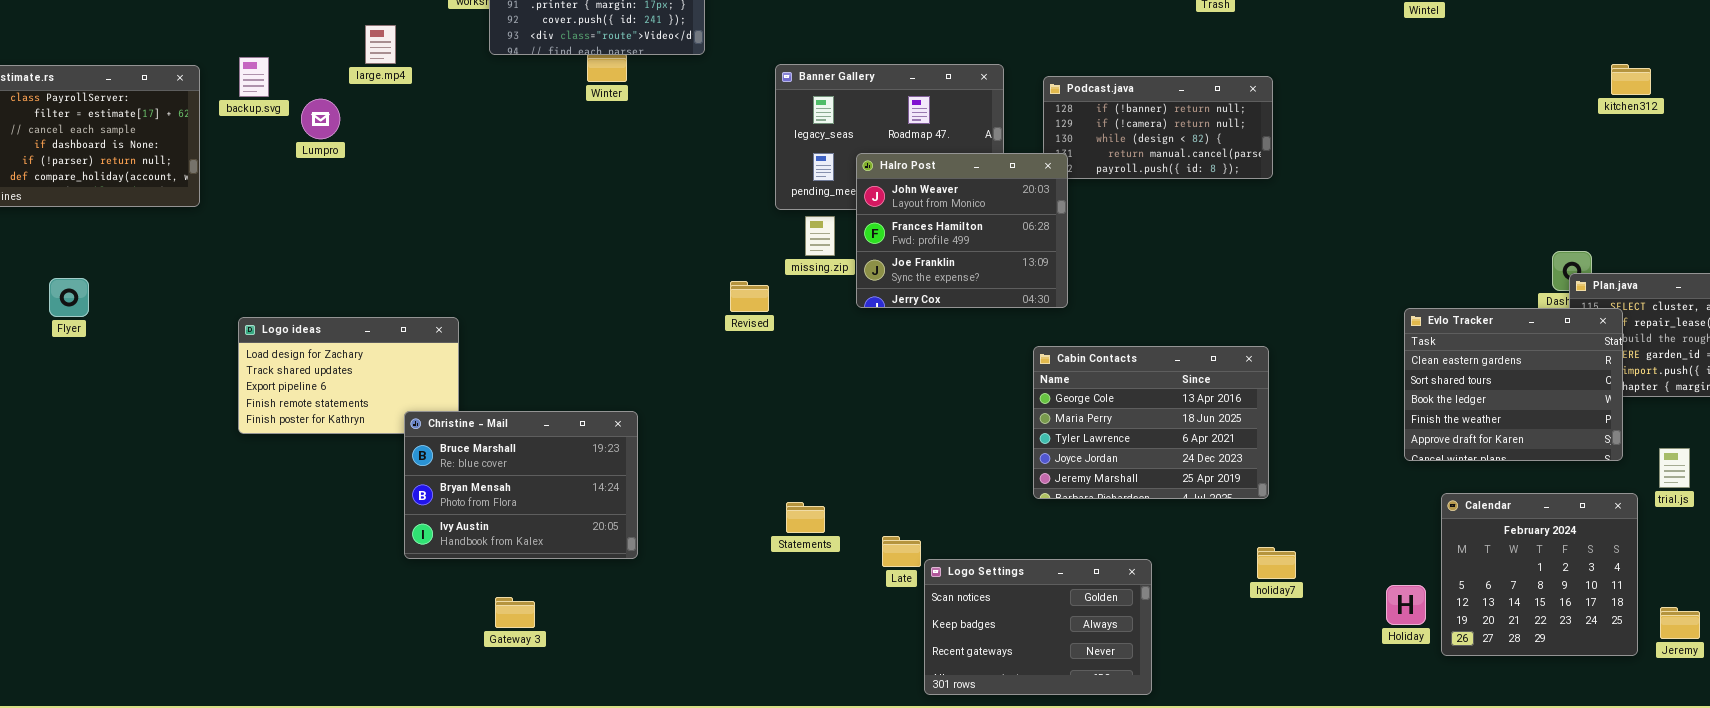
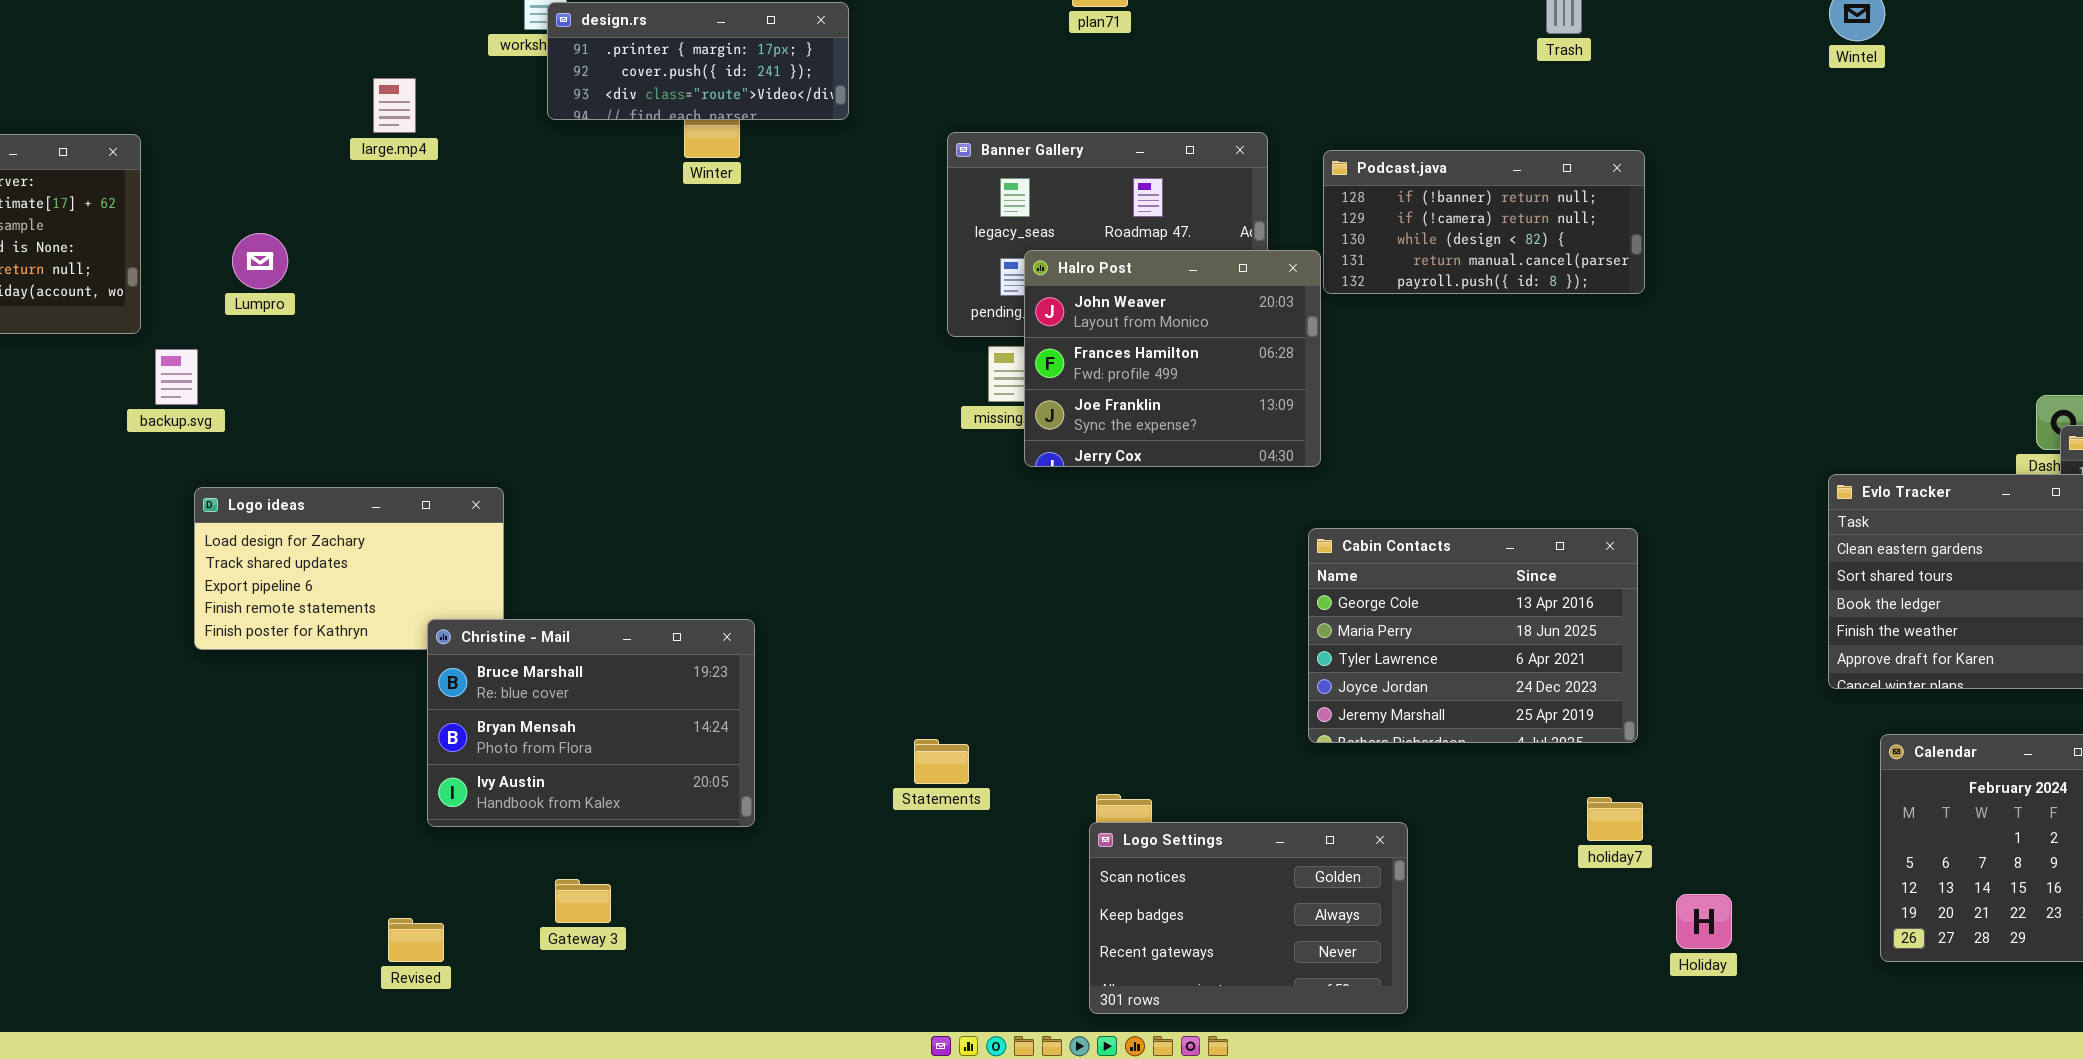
backup.svg: [239,57,269,97] -> [155,349,198,405], moved
Lumpro: [301,99,340,139] -> [232,233,288,289], moved
Halro Post: [856,153,1068,308] -> [1024,250,1321,467], moved
Revised: [730,281,769,312] -> [388,918,444,962], moved
Statements: [786,502,825,533] -> [914,739,969,784], moved
holiday7: [1257,547,1296,579] -> [1587,797,1643,841], moved
Logo Settings: [924,559,1152,695] -> [1089,822,1408,1014], moved
Holiday: [1386,585,1426,625] -> [1676,894,1732,949], moved

